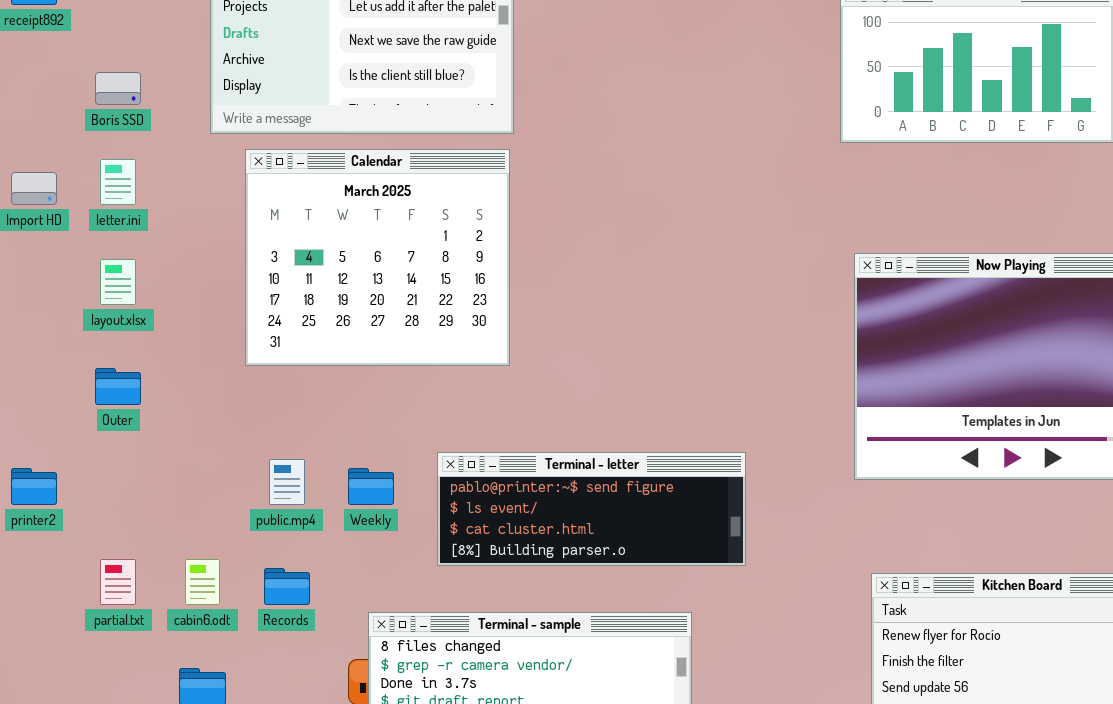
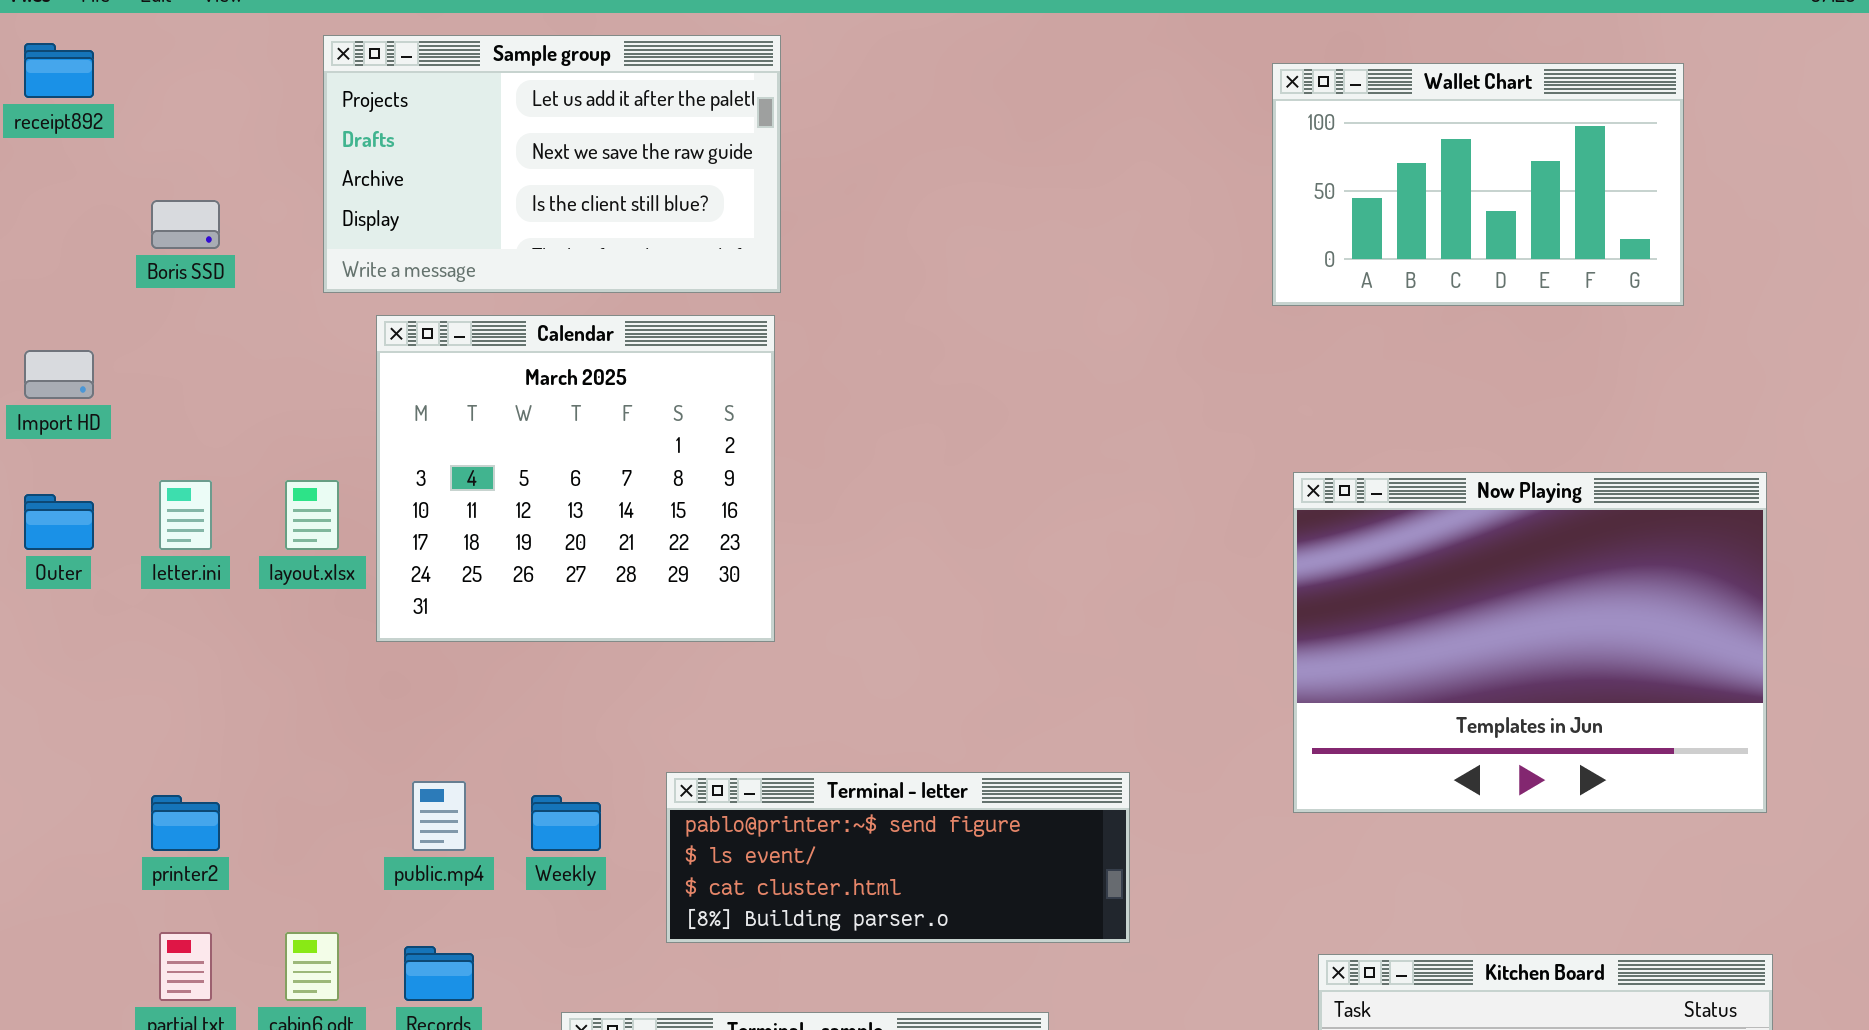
letter.ini: [100,159,136,205] -> [159,480,212,550], moved
layout.xlsx: [100,259,136,305] -> [285,480,339,550], moved
Outer: [95,368,141,405] -> [24,494,94,550], moved
printer2: [11,468,57,505] -> [151,795,220,851], moved

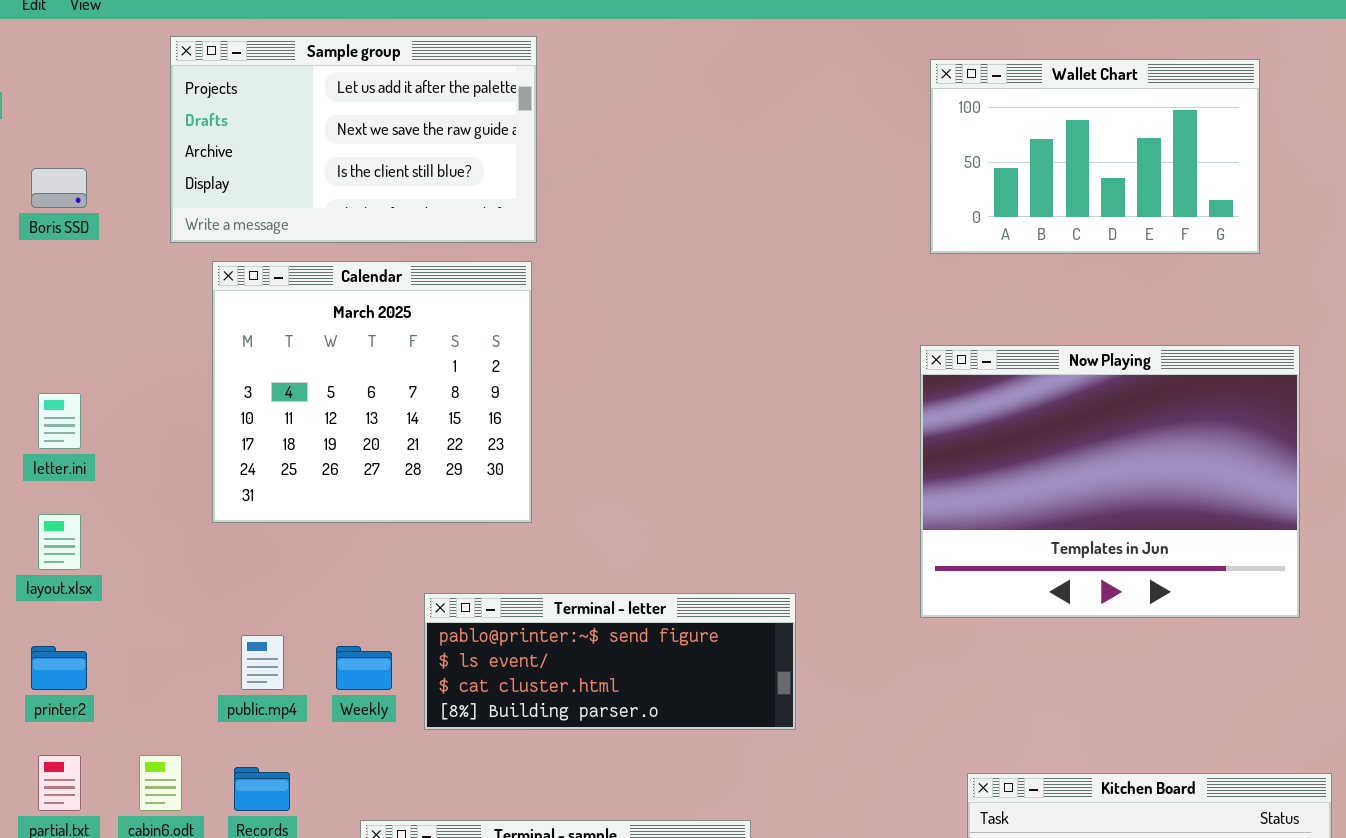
Now Playing: [1293,472,1767,813] -> [920,345,1300,618], moved
layout.xlsx: [285,480,339,550] -> [38,514,81,570], moved
Terminal - letter: [666,772,1130,943] -> [424,593,796,730], moved

